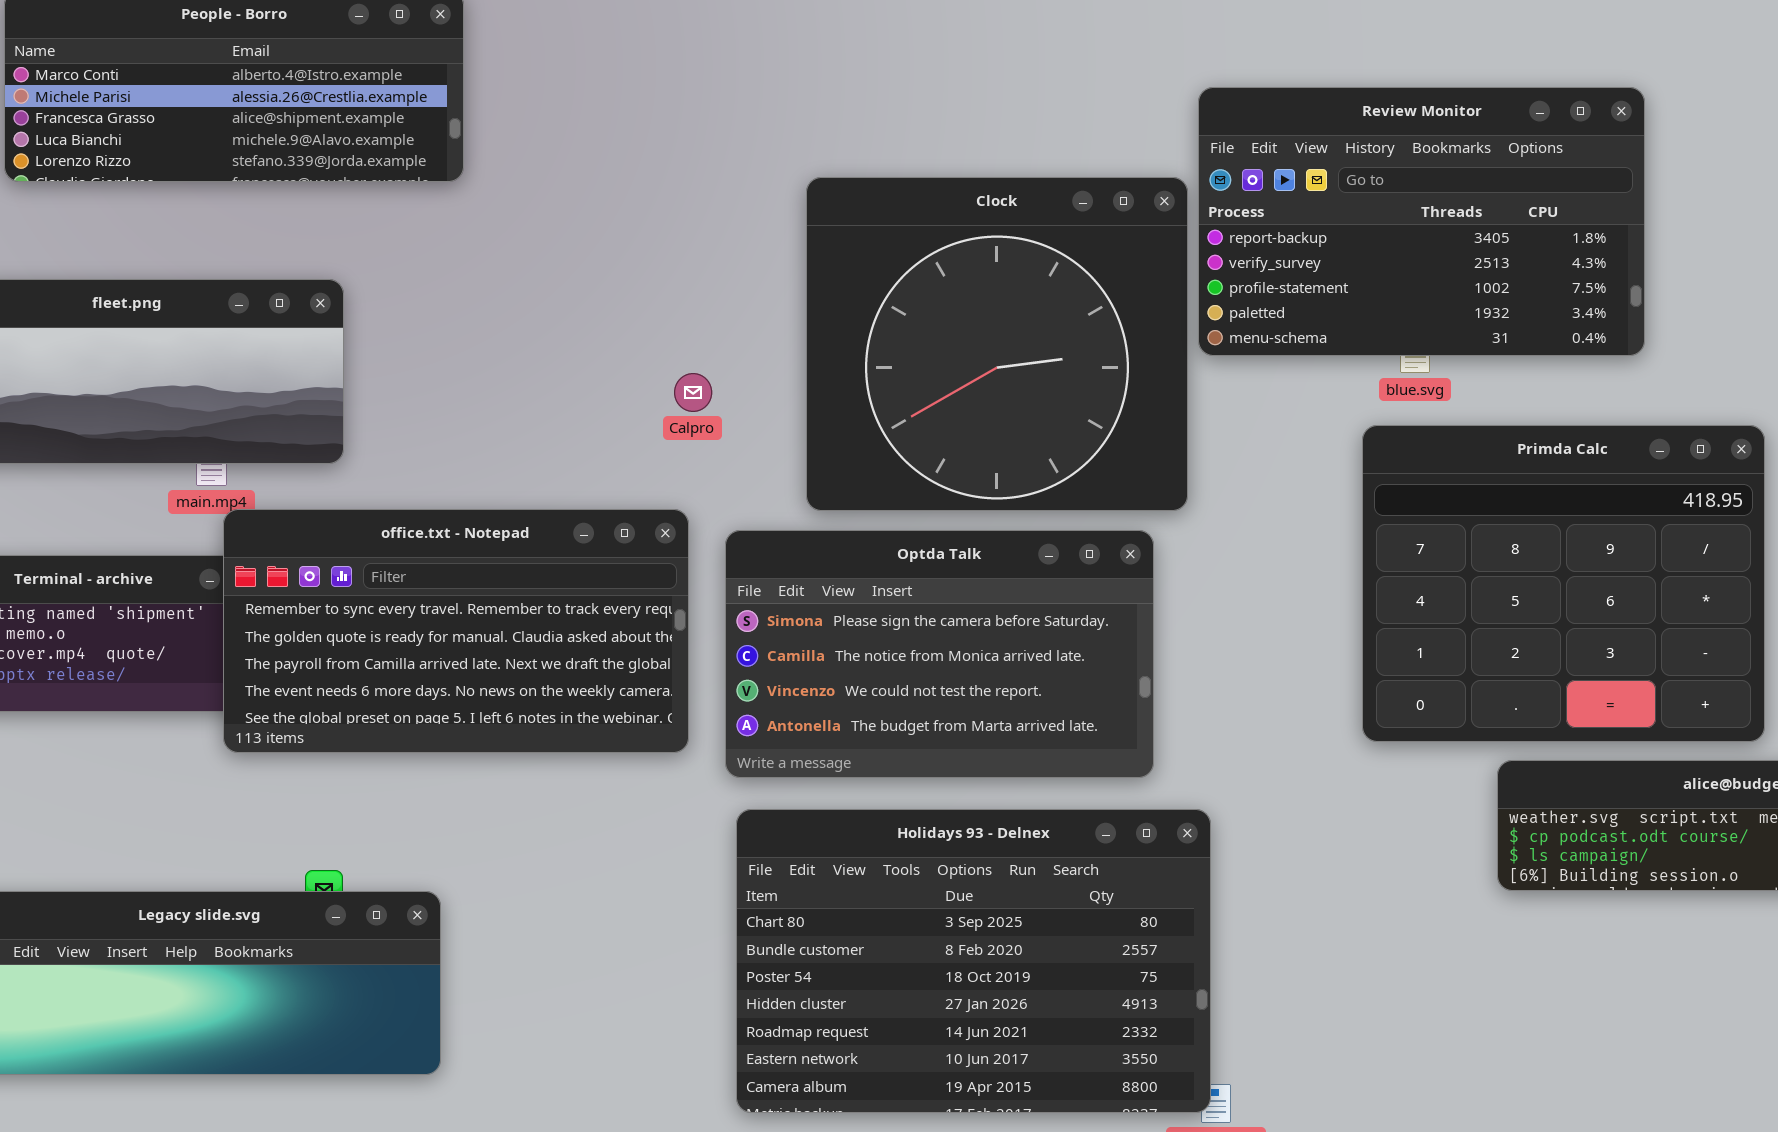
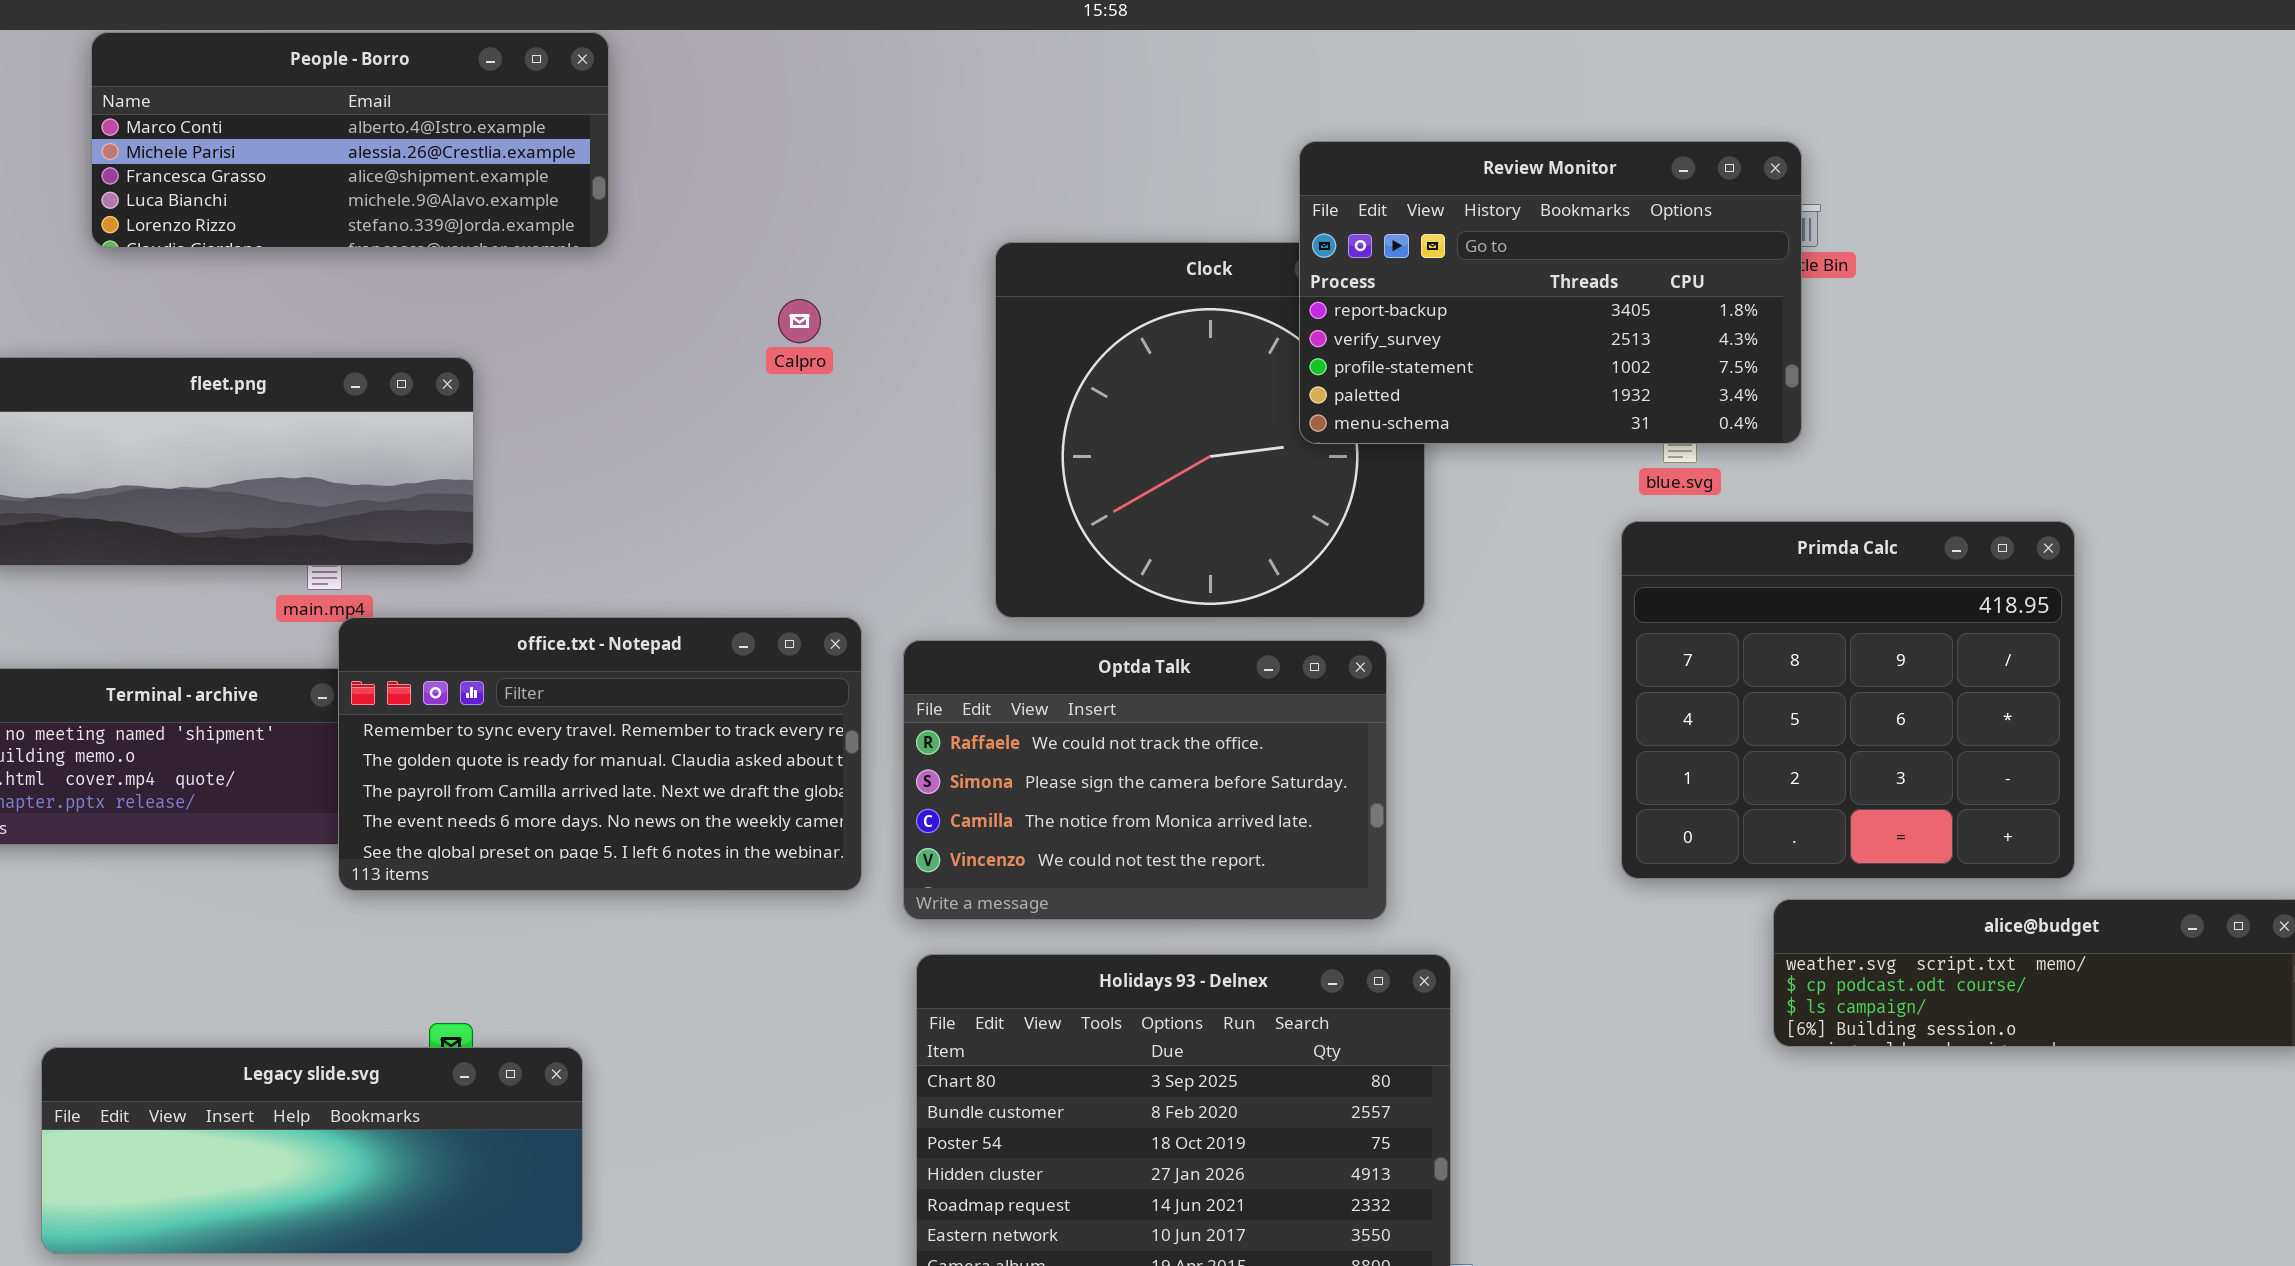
Review Monitor: [1198,87,1645,356] -> [1299,141,1802,444], moved
Calpro: [674,373,712,412] -> [778,299,821,343], moved
Optda Talk: [725,530,1154,778] -> [903,640,1387,920], scrolled up 1 row

